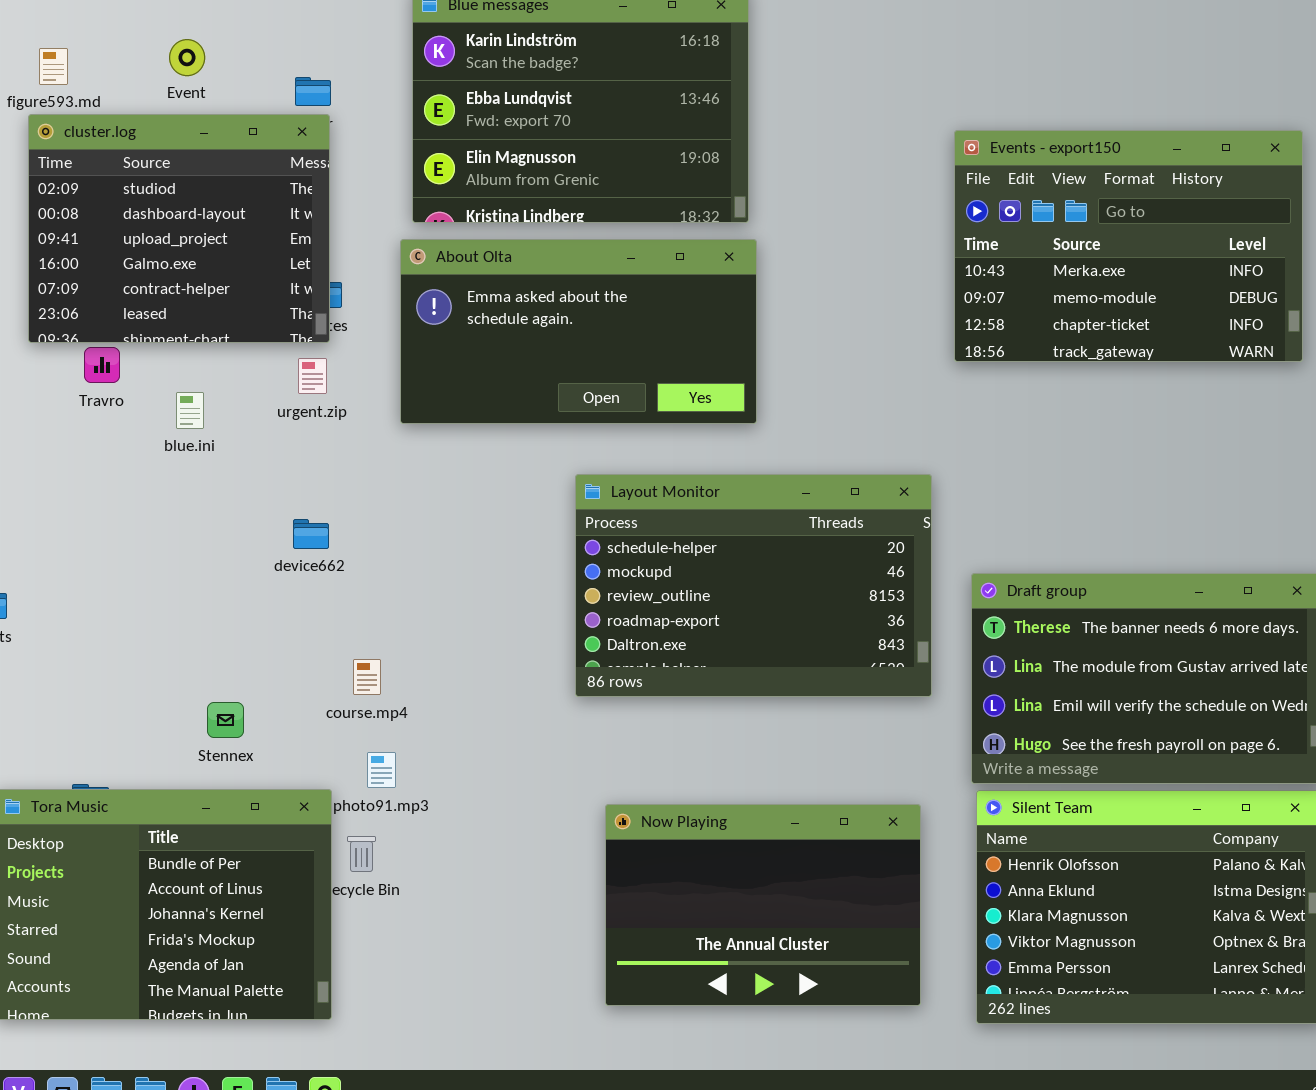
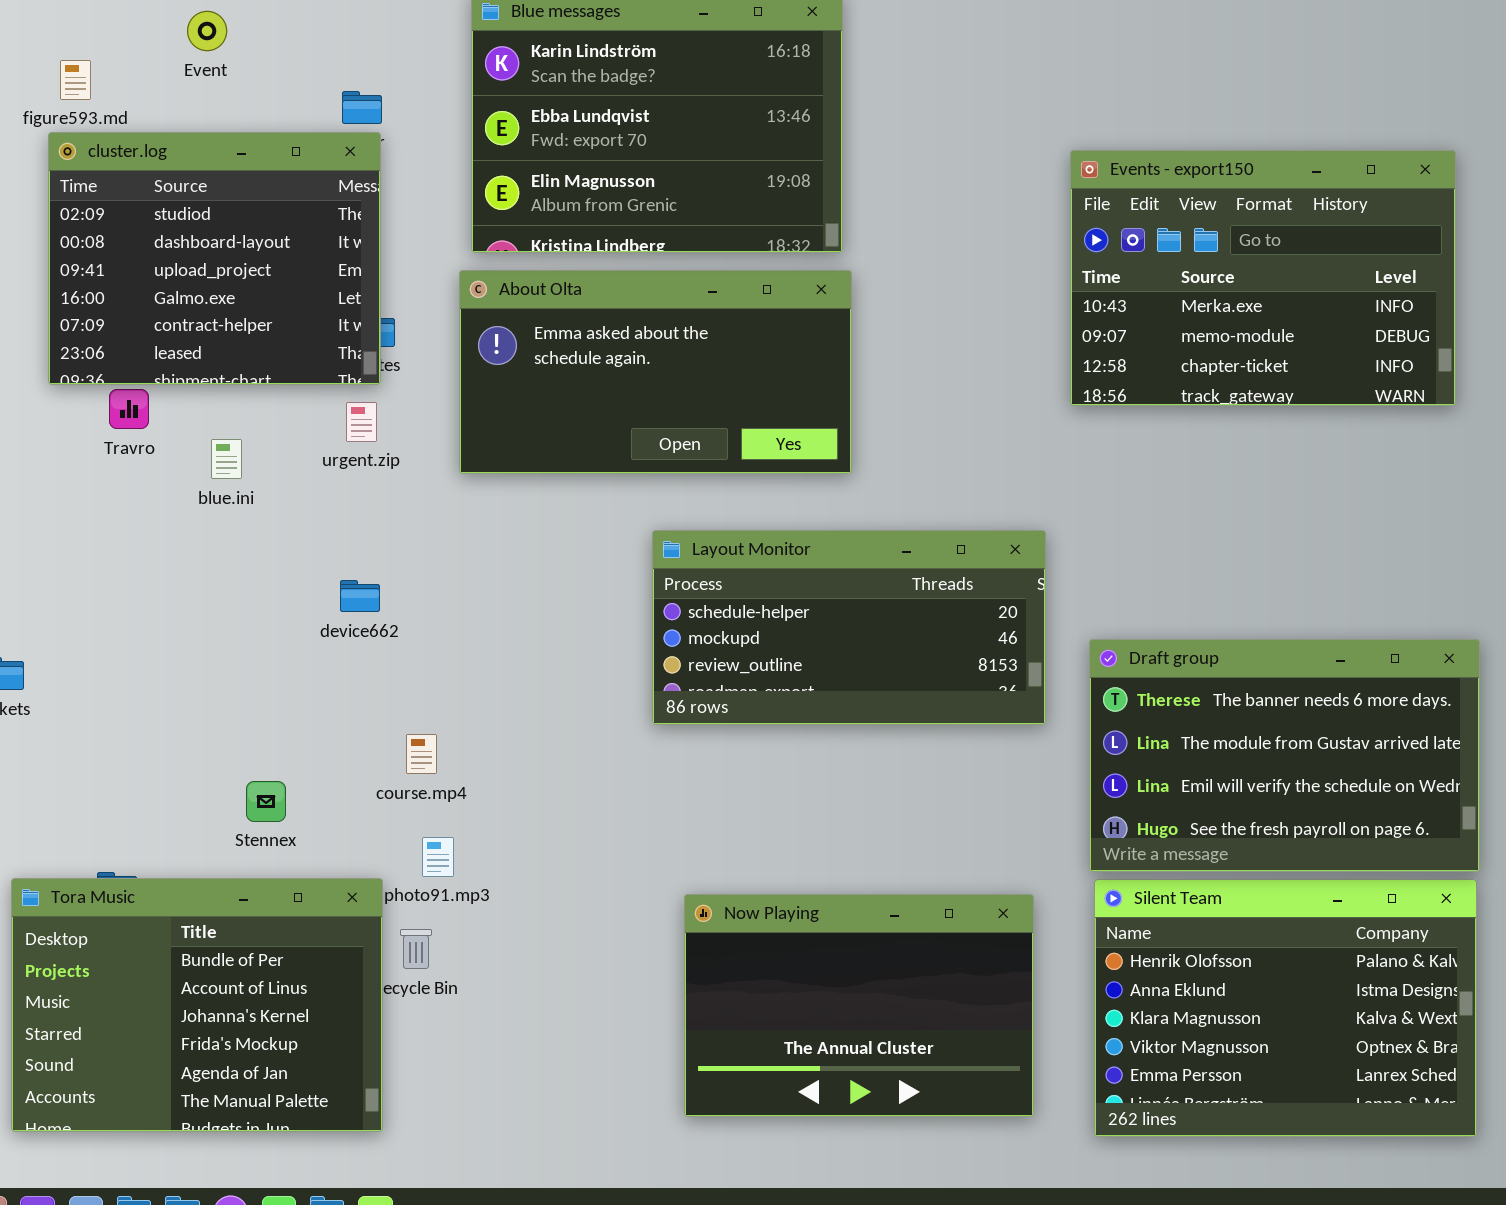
Event: [169,39,205,76] -> [187,11,227,51], moved
Layout Monitor: [575,474,932,697] -> [652,530,1046,725], resized

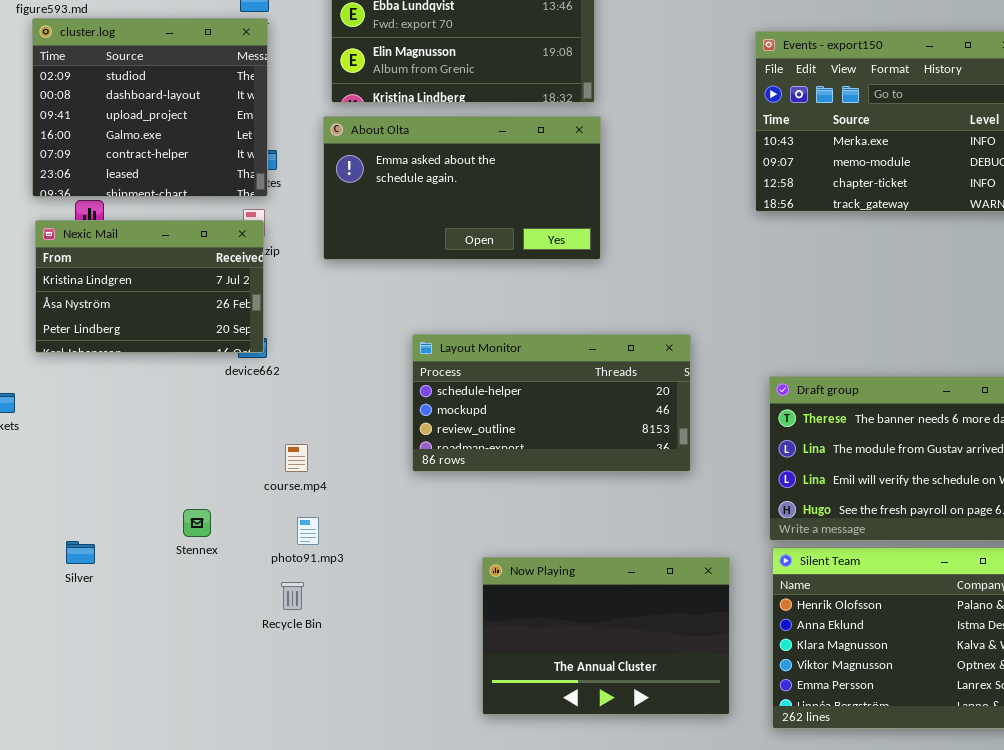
Nexic Mail: none -> [35,220,264,353], opened
Layout Monitor: [652,530,1046,725] -> [412,334,691,472], moved
Stennex: [246,781,286,822] -> [183,509,211,537], moved
Tora Music: [11,878,383,1132] -> none, closed

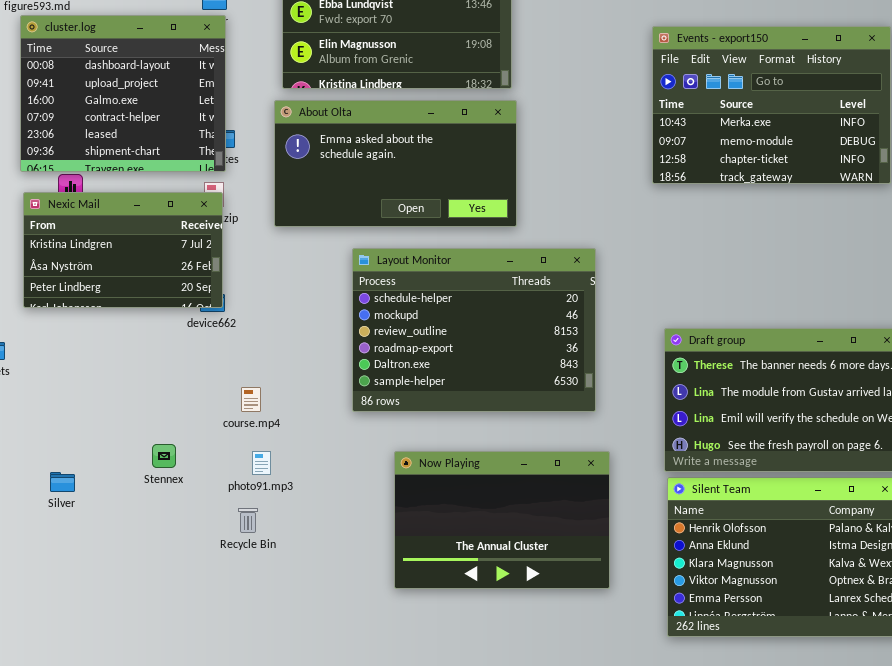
cluster.log: [32,18,268,197] -> [20,15,226,172], scrolled down 1 row
Layout Monitor: [412,334,691,472] -> [352,248,596,412], resized
Now Playing: [482,557,730,715] -> [394,451,610,589], moved

